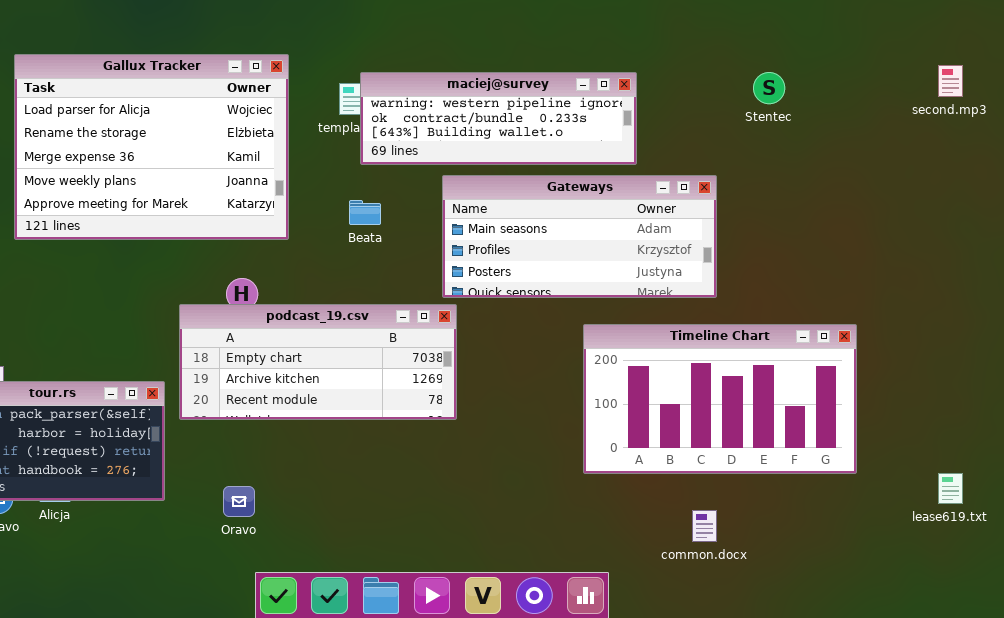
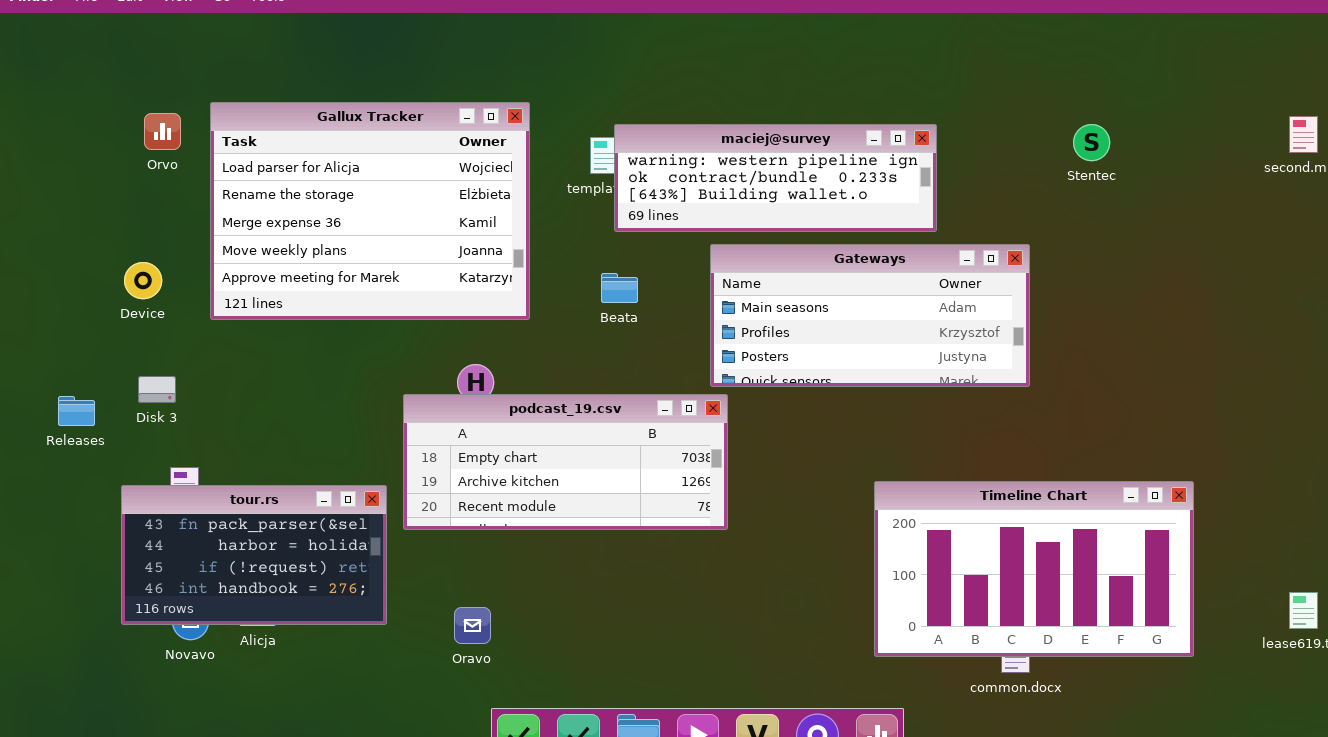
Timeline Chart: [583,324,857,474] -> [874,481,1194,657], moved

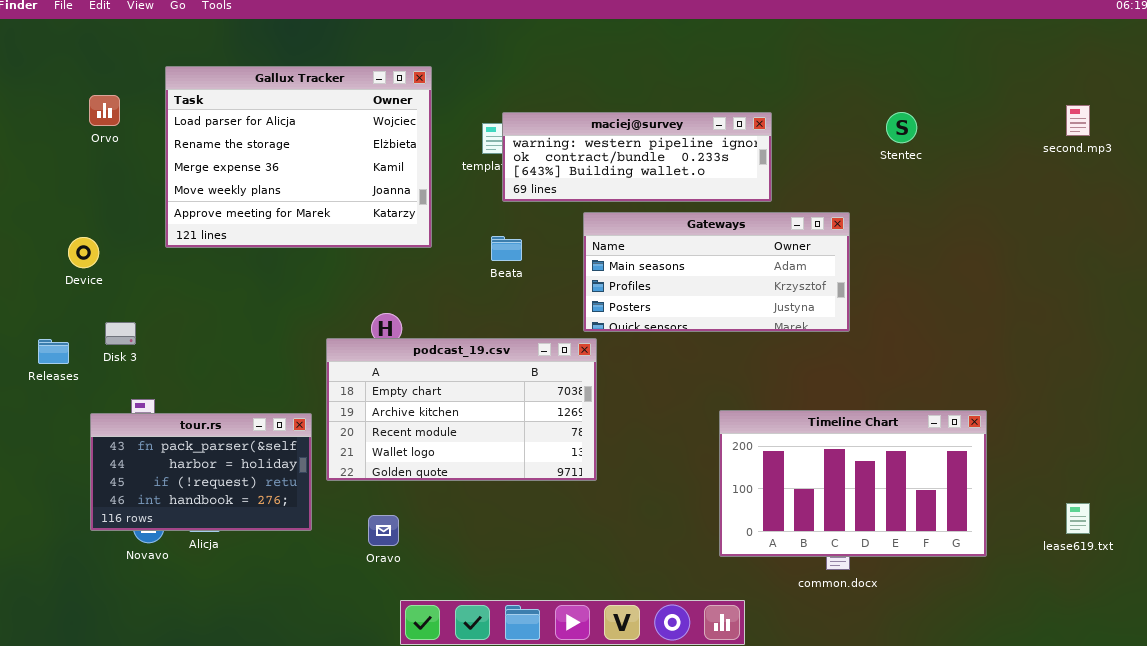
Gallux Tracker: [210,102,530,320] -> [165,66,432,248], moved
Orvo: [144,113,181,150] -> [89,95,120,126], moved
Device: [124,262,162,299] -> [68,237,99,268], moved
podcast_19.csv: [403,394,728,530] -> [326,338,597,481], resized

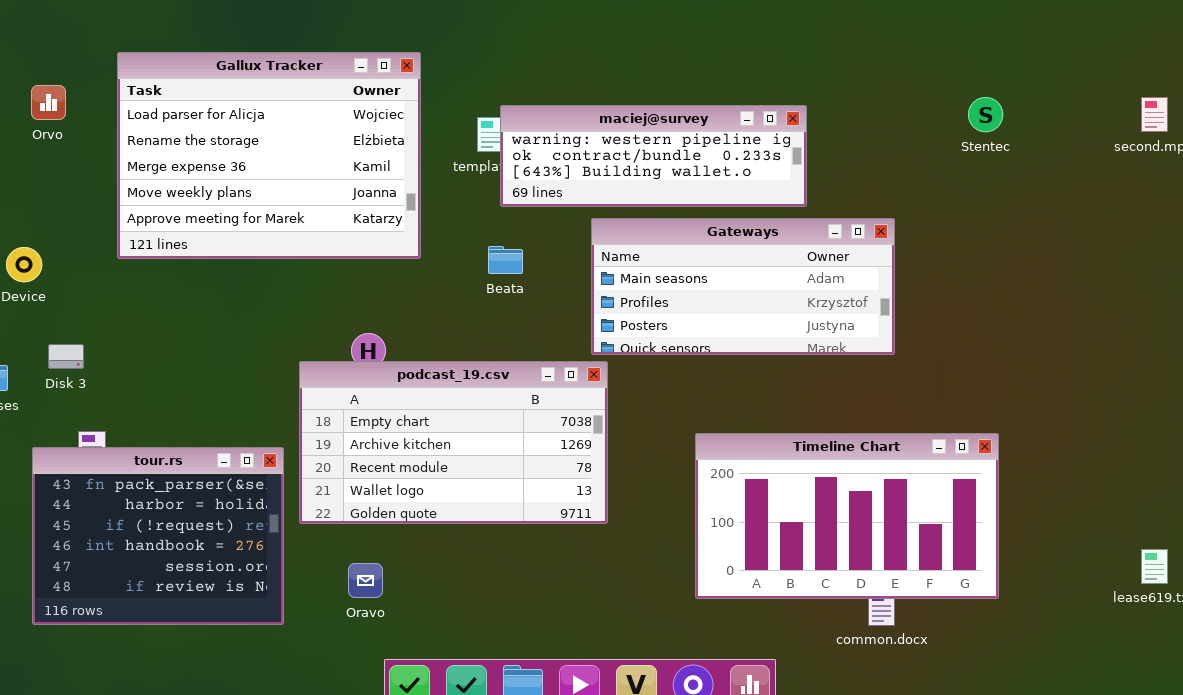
Stentec: [886,112,917,143] -> [968,97,1003,132], moved
Timeline Chart: [719,410,987,557] -> [695,433,999,599], moved
tour.rs: [90,413,312,531] -> [32,447,284,625], resized

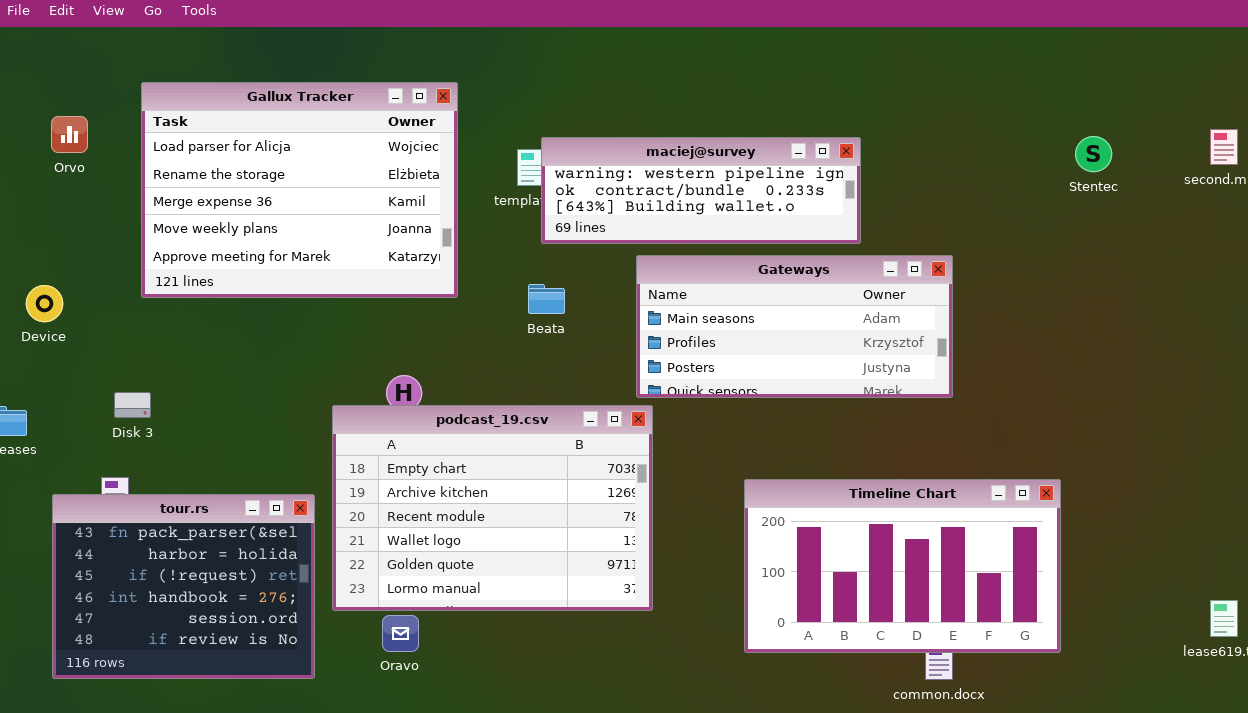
Stentec: [968,97,1003,132] -> [1075,136,1112,172], moved
Disk 3: [48,344,84,369] -> [114,392,151,418], moved
podcast_19.csv: [299,361,608,524] -> [332,405,653,611], resized

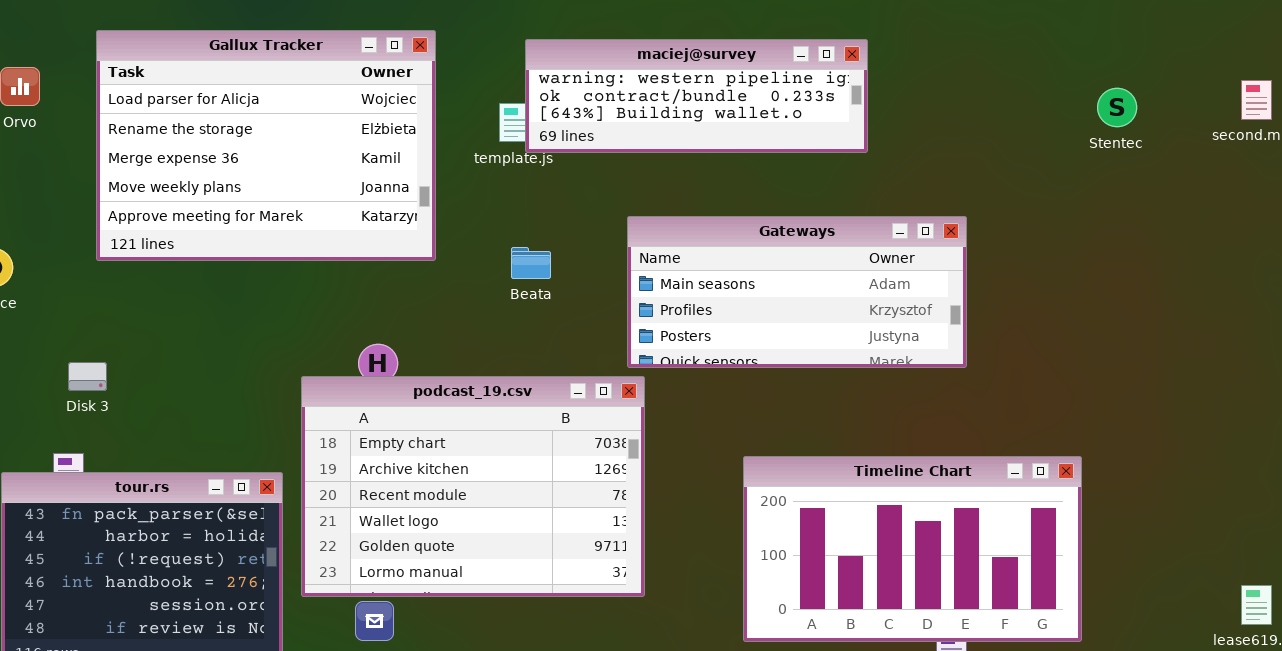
maciej@survey: [541,137,861,244] -> [525,39,868,153], moved

